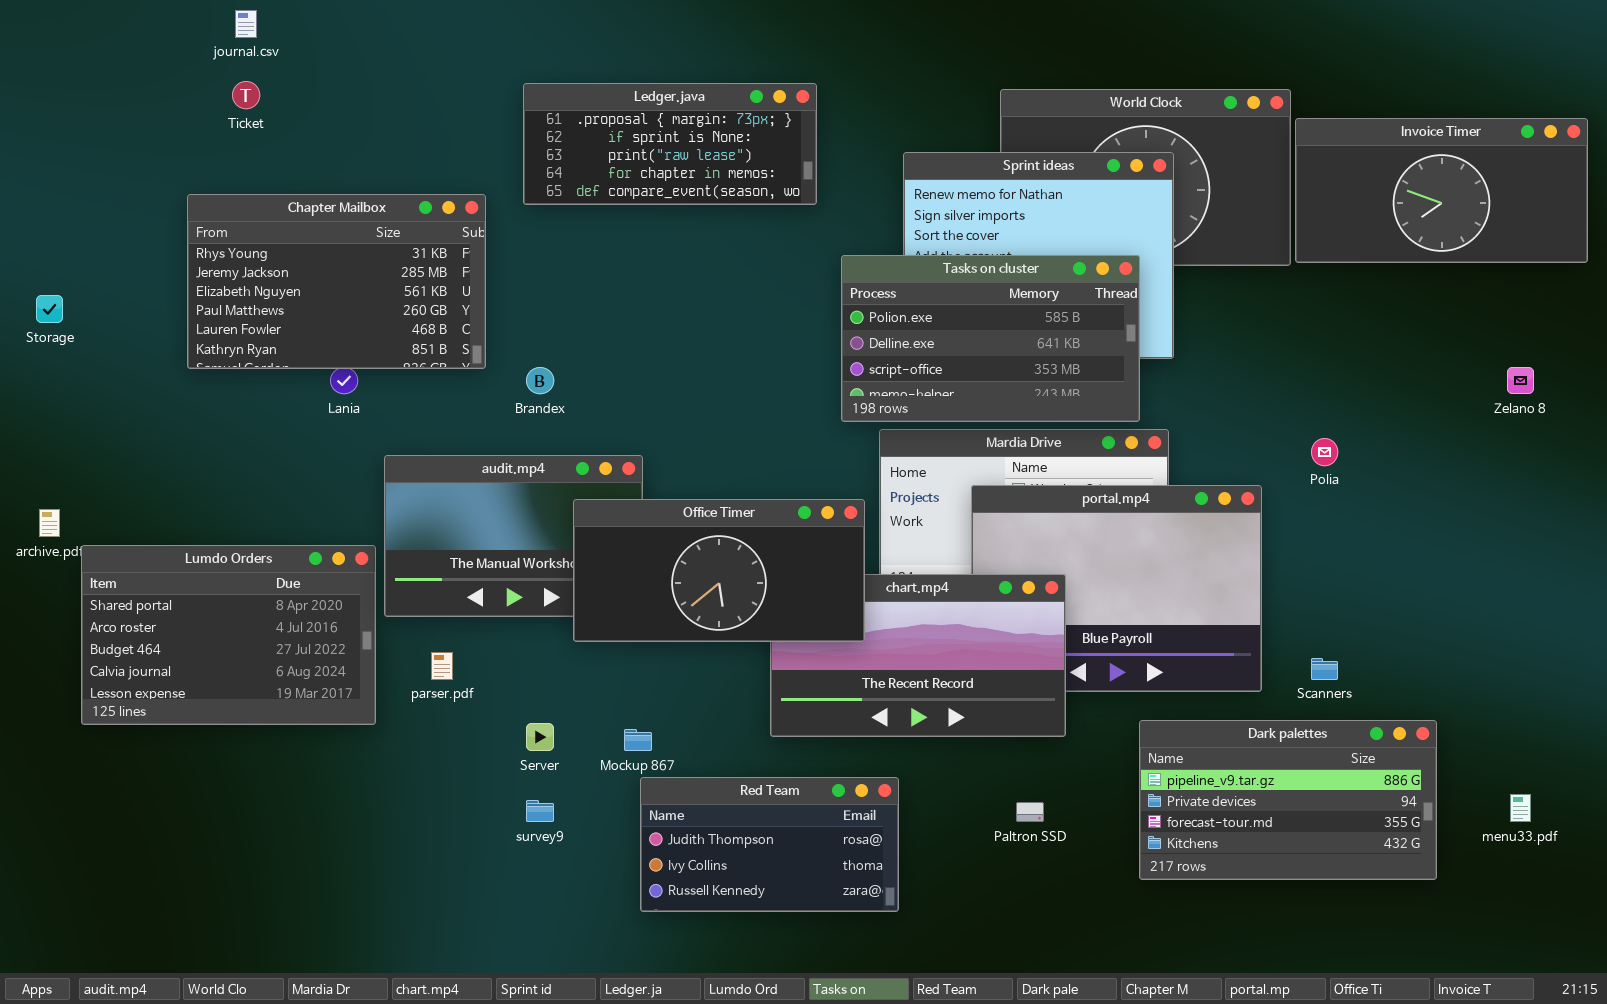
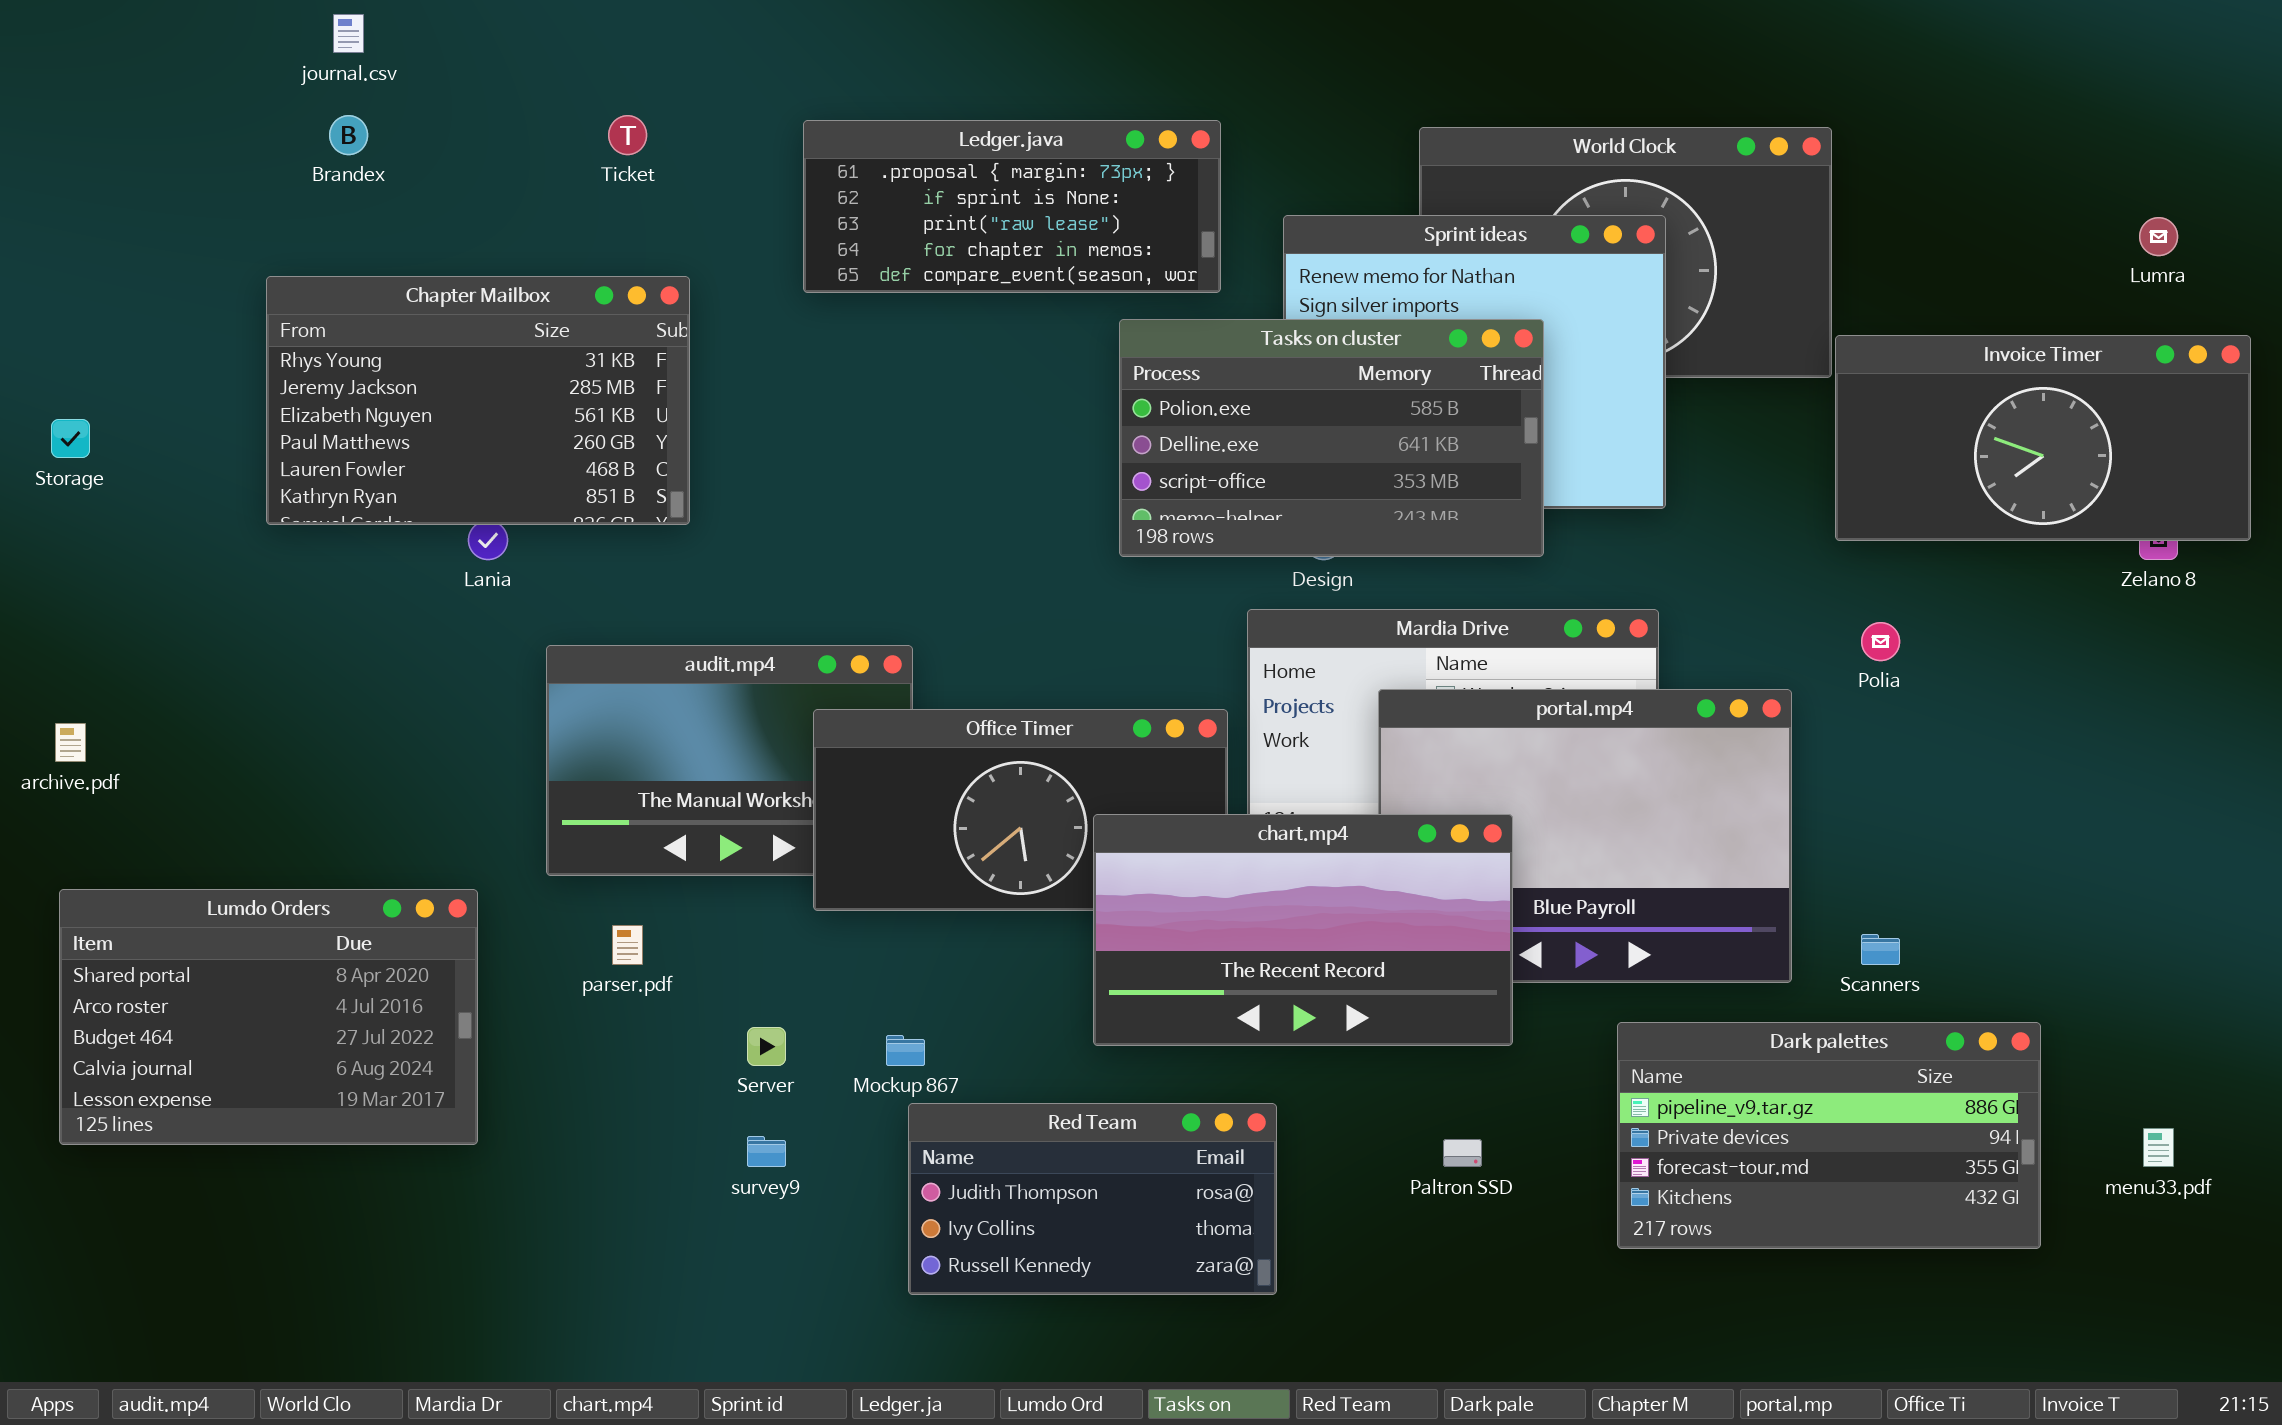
Ticket: [232,81,260,109] -> [608,115,647,155], moved
Ledger.java: [523,83,817,205] -> [803,120,1221,293], moved
Invoice Timer: [1295,118,1588,263] -> [1835,335,2251,541], moved
Tasks on cluster: [841,255,1140,422] -> [1119,319,1544,557], moved
Brandex: [526,367,554,394] -> [329,115,368,155], moved
Lumdo Orders: [81,545,376,725] -> [59,889,478,1145], moved
chart.mp4: [770,574,1066,737] -> [1093,814,1513,1046], raised

